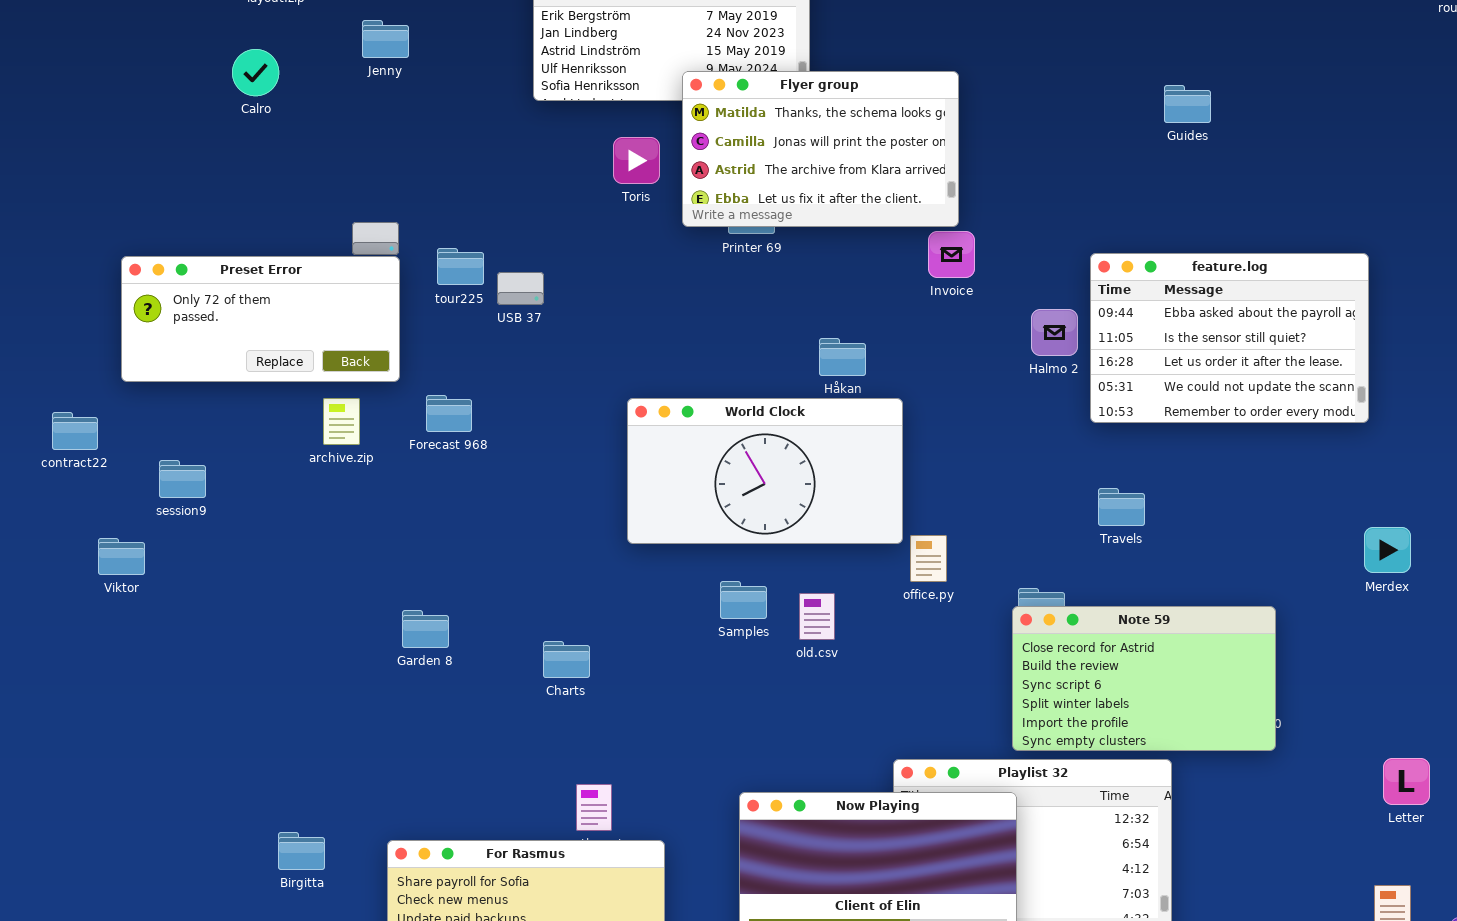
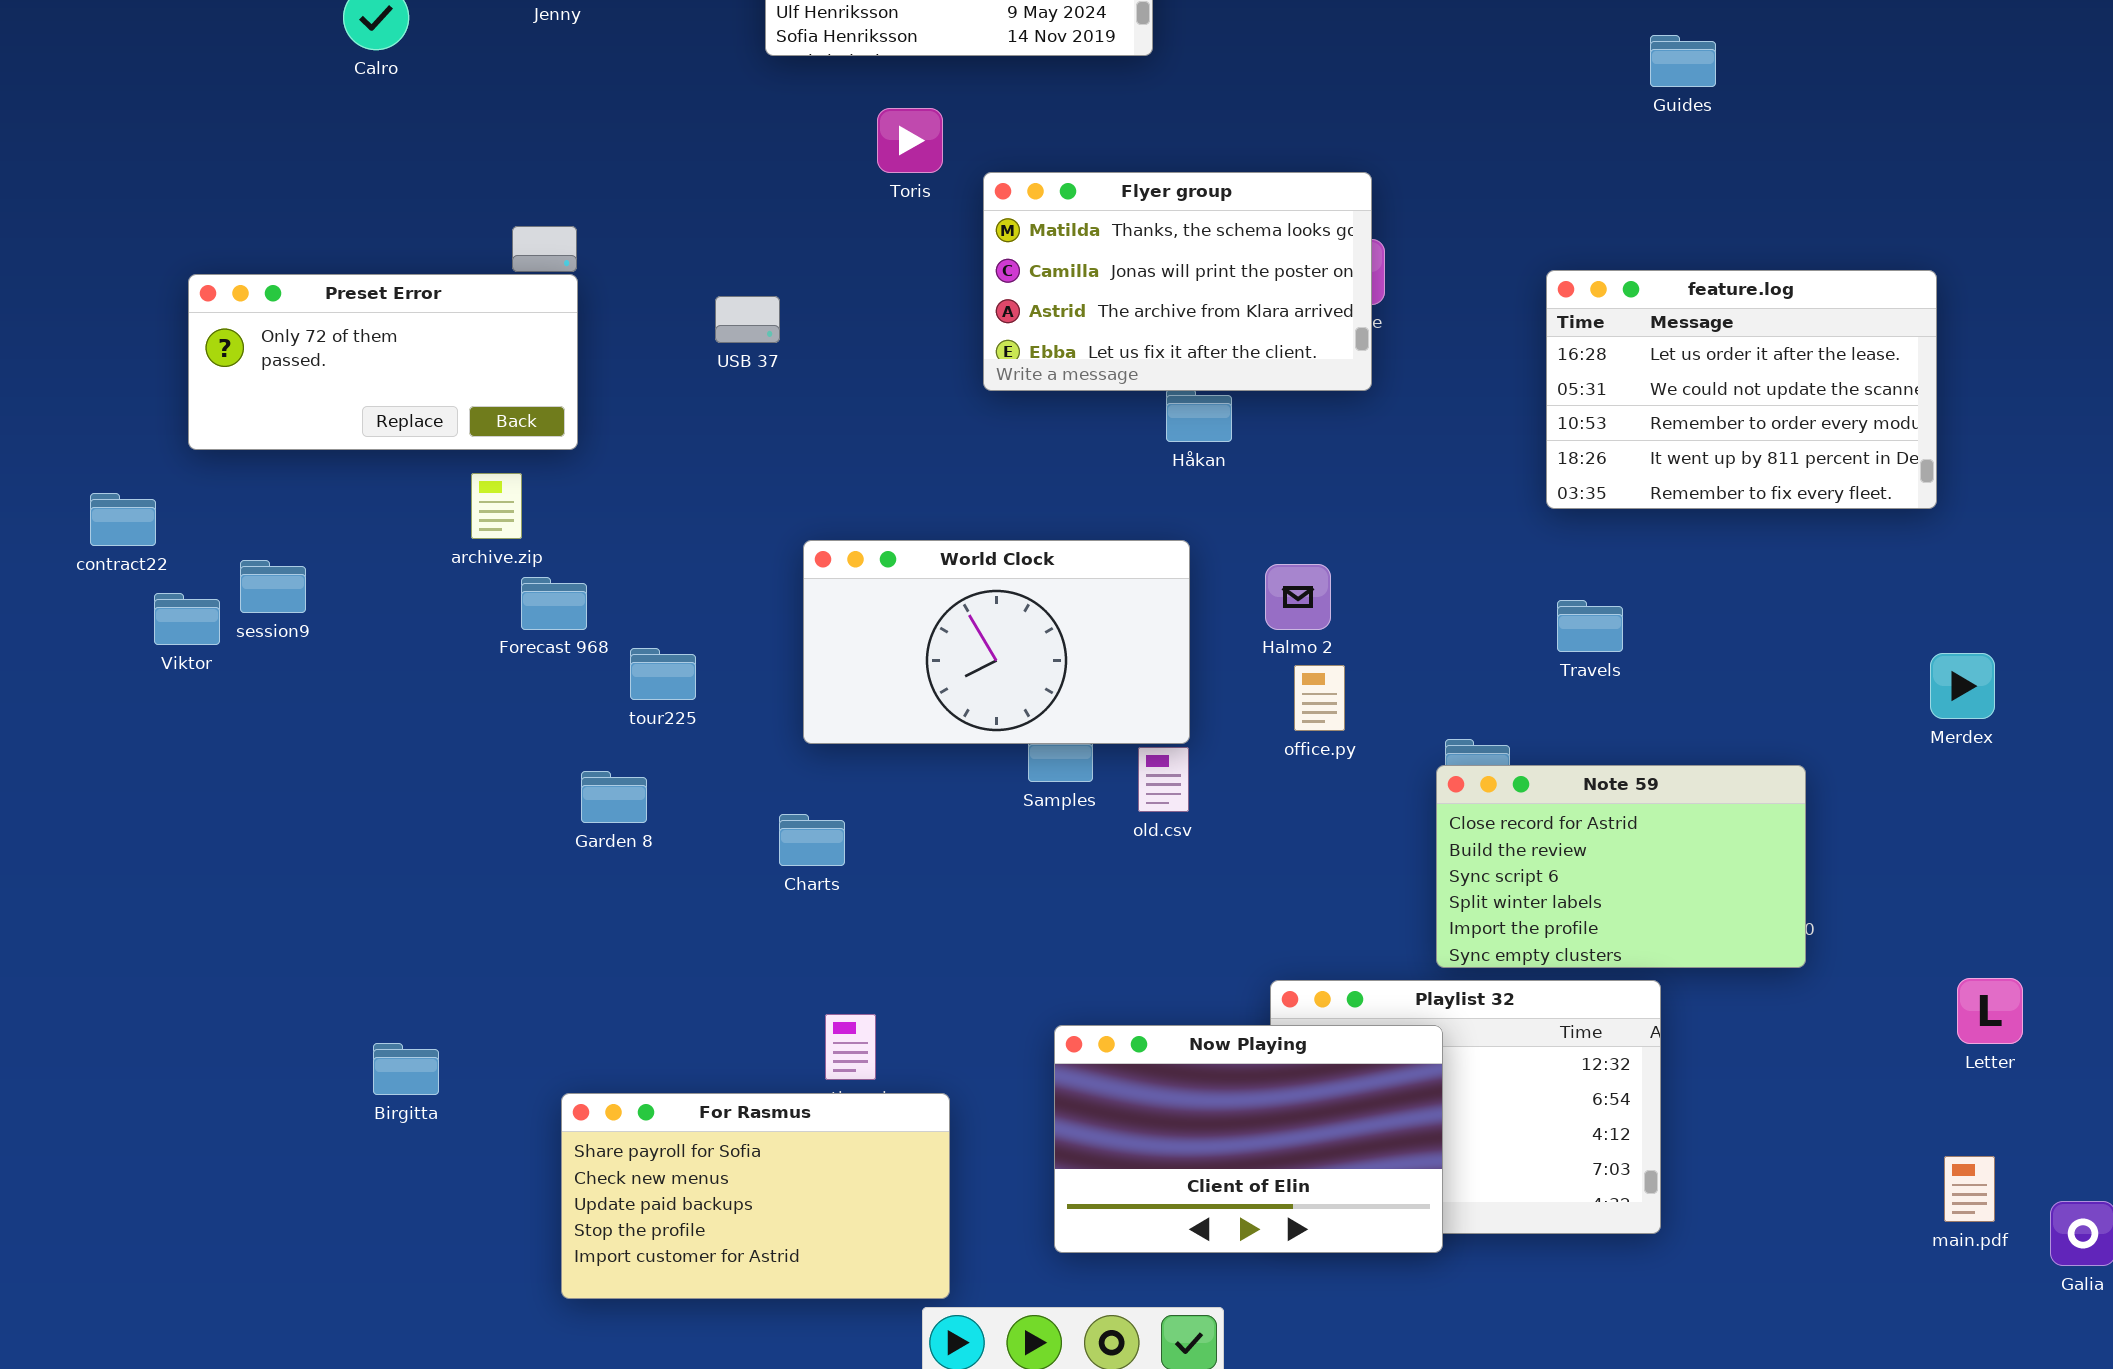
Flyer group: [682,71,959,227] -> [983,172,1372,391], moved
tour225: [437,248,484,285] -> [630,648,696,700], moved
feature.log: [1090,253,1369,423] -> [1546,270,1937,509], scrolled down 2 rows
Halmo 2: [1031,309,1078,356] -> [1265,564,1331,630], moved
Forecast 968: [426,395,472,432] -> [521,577,587,630], moved
World Clock: [627,398,903,544] -> [803,540,1190,744], moved
Viktor: [98,538,145,575] -> [154,593,220,645], moved
Birgitta: [278,832,325,870] -> [373,1043,439,1095], moved

